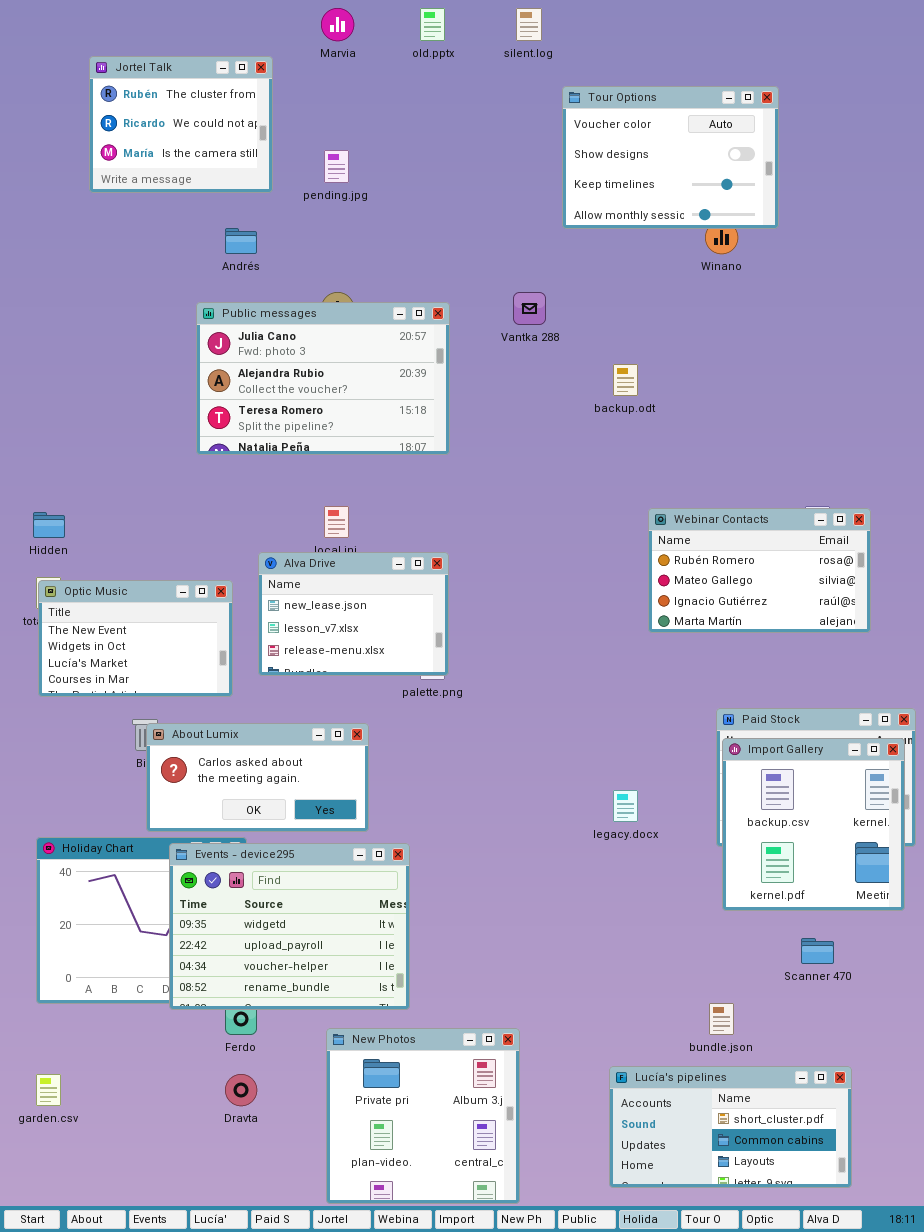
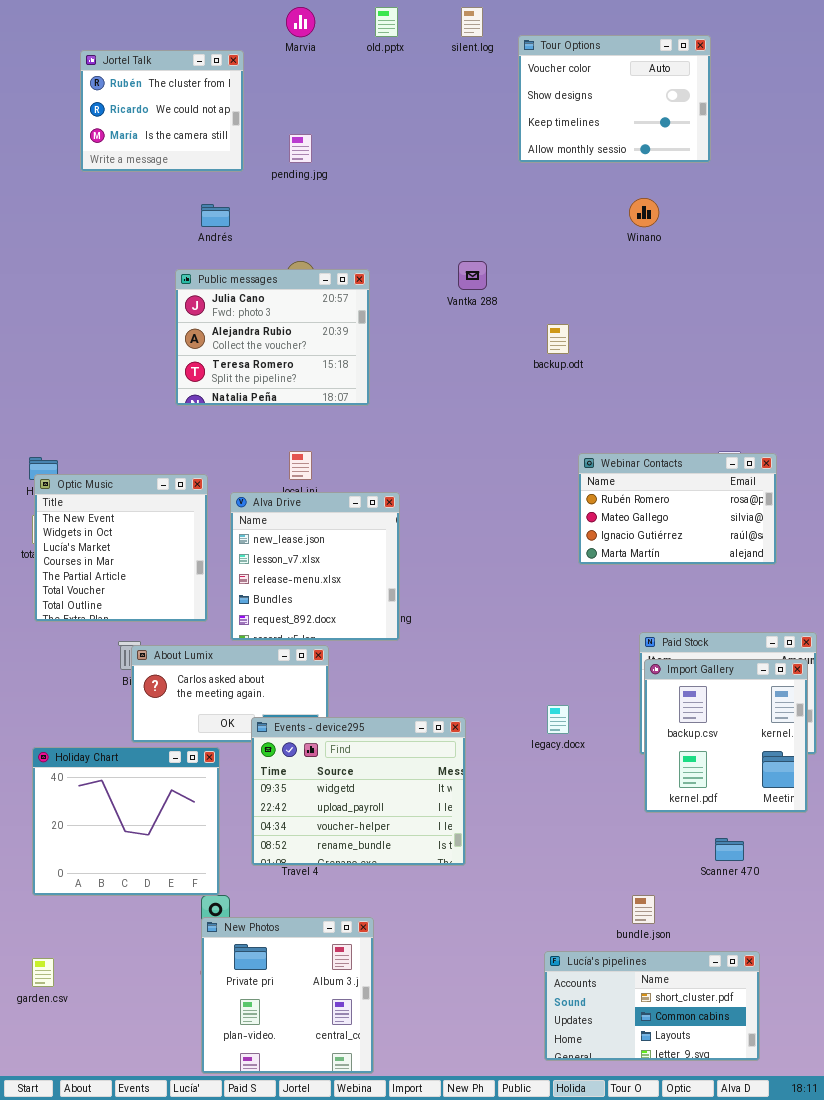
Tour Options: [562,86,779,229] -> [518,35,711,163], moved
Public messages: [196,302,450,455] -> [175,269,370,406], resized
Alva Drive: [258,552,449,676] -> [230,492,400,641], resized
Optic Music: [38,580,233,697] -> [34,474,208,622], resized
Events - device295: [169,843,410,1010] -> [251,717,466,866], moved
New Photos: [326,1028,520,1204] -> [201,917,374,1074], moved

